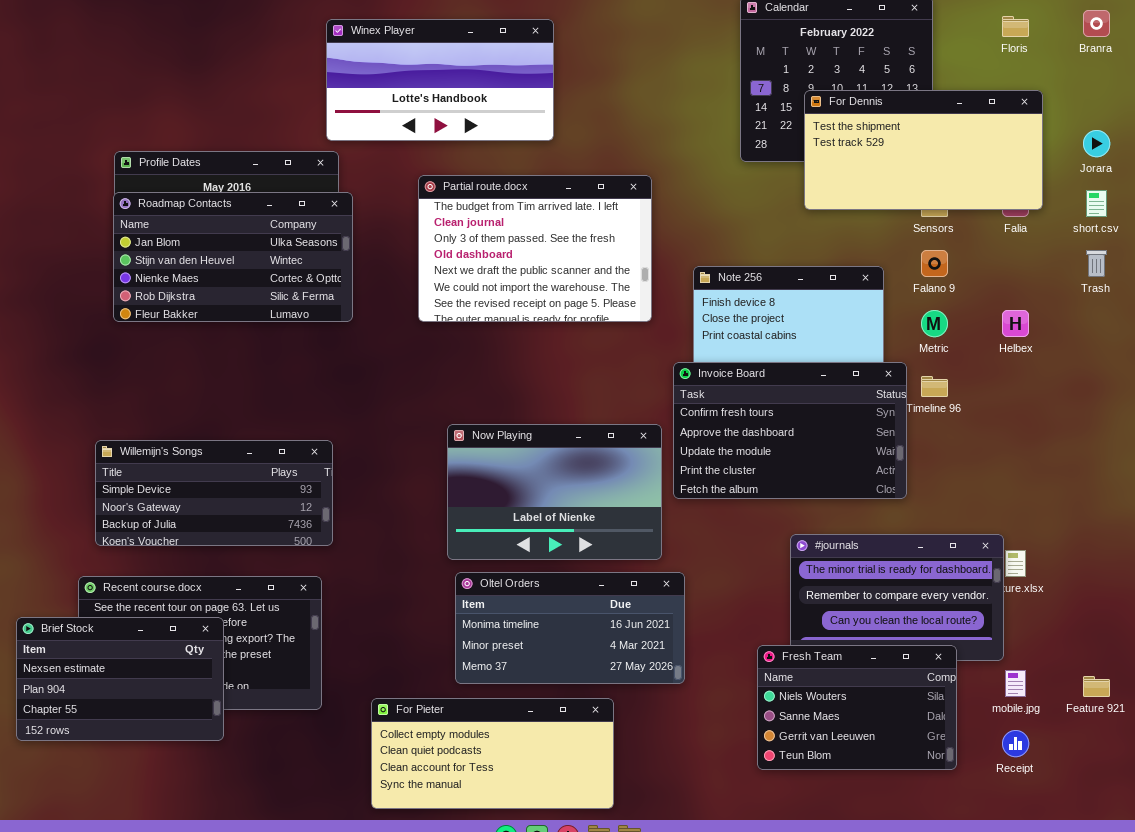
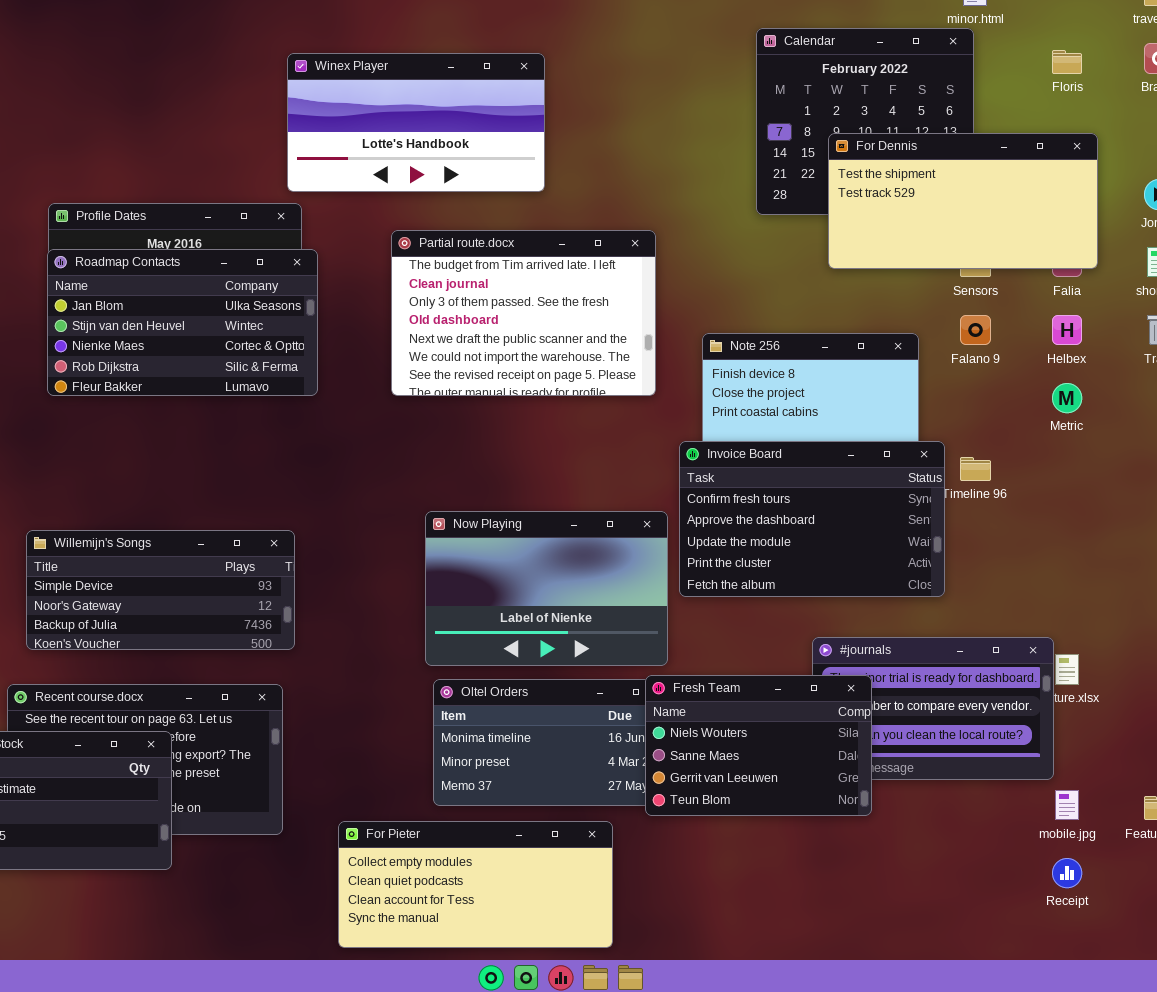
Metric: [921,310,948,337] -> [1052,383,1082,413], moved
Helbex: [1002,310,1029,337] -> [1052,315,1082,345], moved
Fresh Team: [757,645,957,770] -> [645,675,872,816], moved

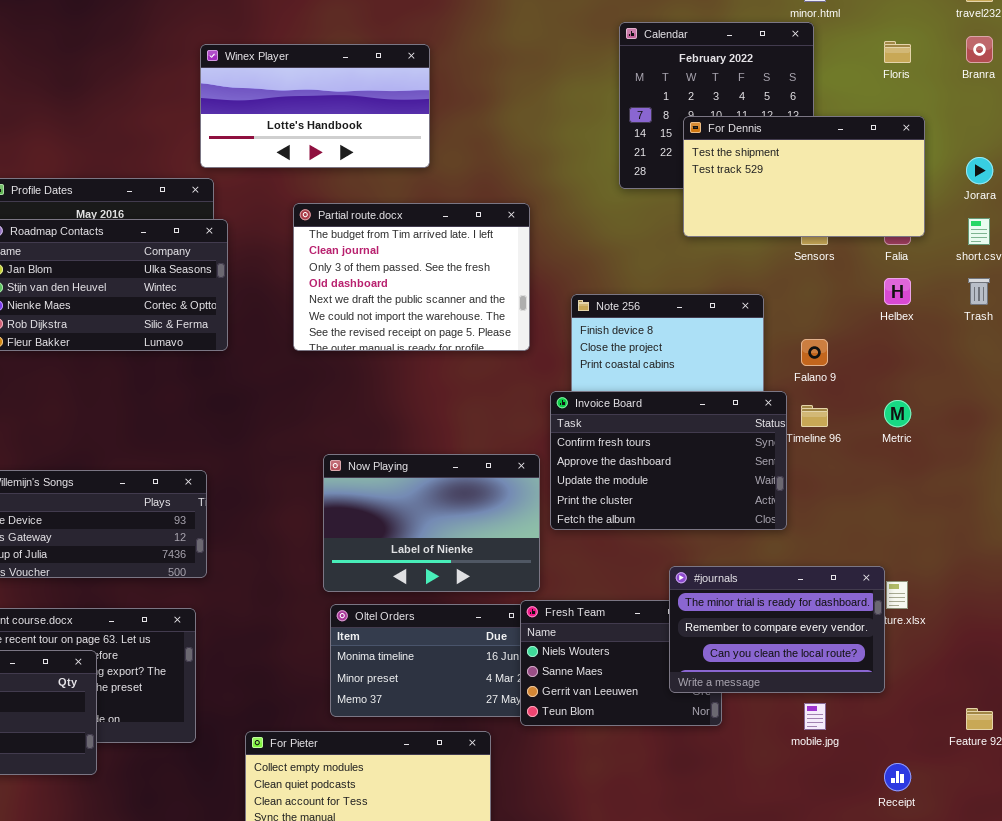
Falano 9: [960,315,991,345] -> [801,339,828,366], moved
Metric: [1052,383,1082,413] -> [884,400,911,427], moved
#journals: [812,637,1054,780] -> [669,566,885,693], raised
mobile.jpg: [1055,790,1079,820] -> [804,703,826,730], moved

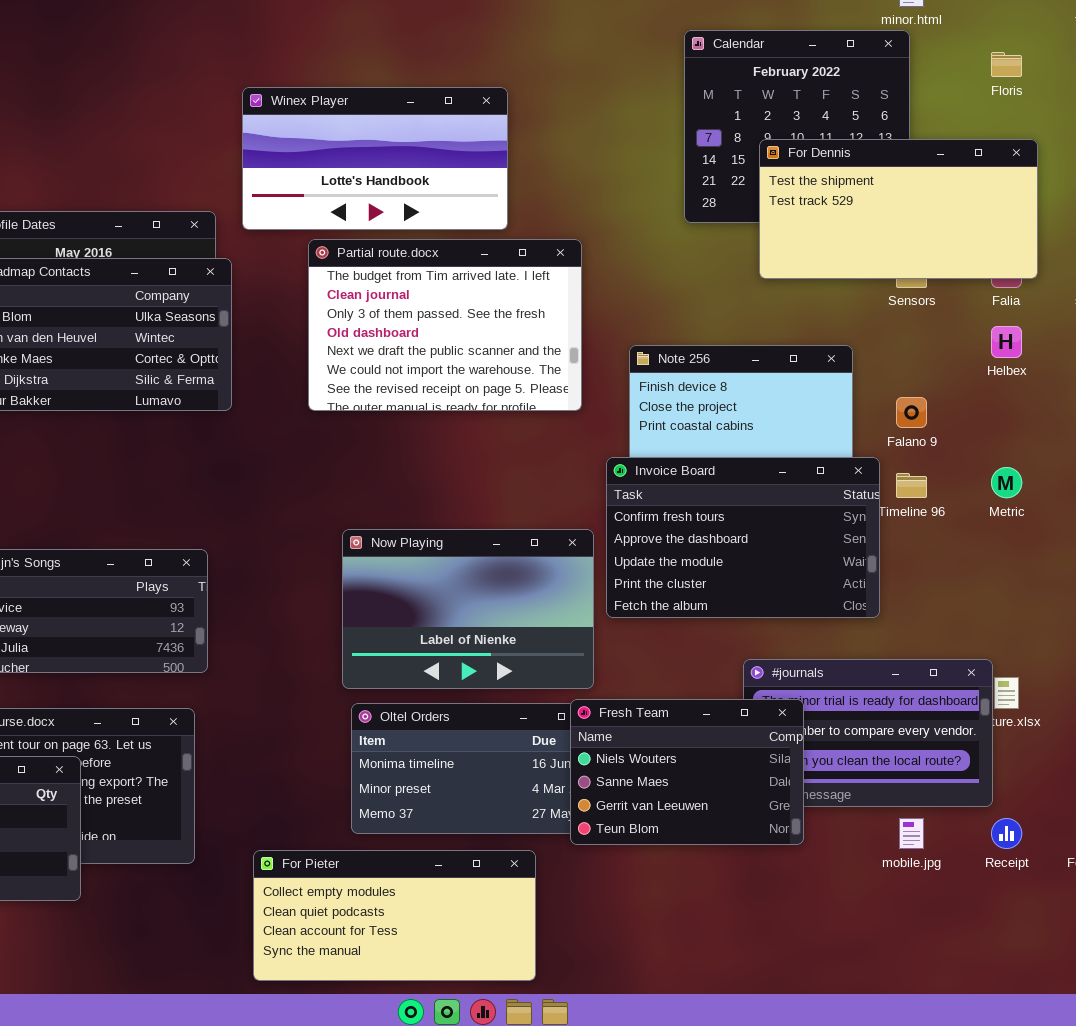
Winex Player: [200,44,430,168] -> [242,87,508,230], moved
Fresh Team: [520,600,722,726] -> [570,699,804,845], raised
Receipt: [884,763,911,791] -> [991,818,1022,849], moved

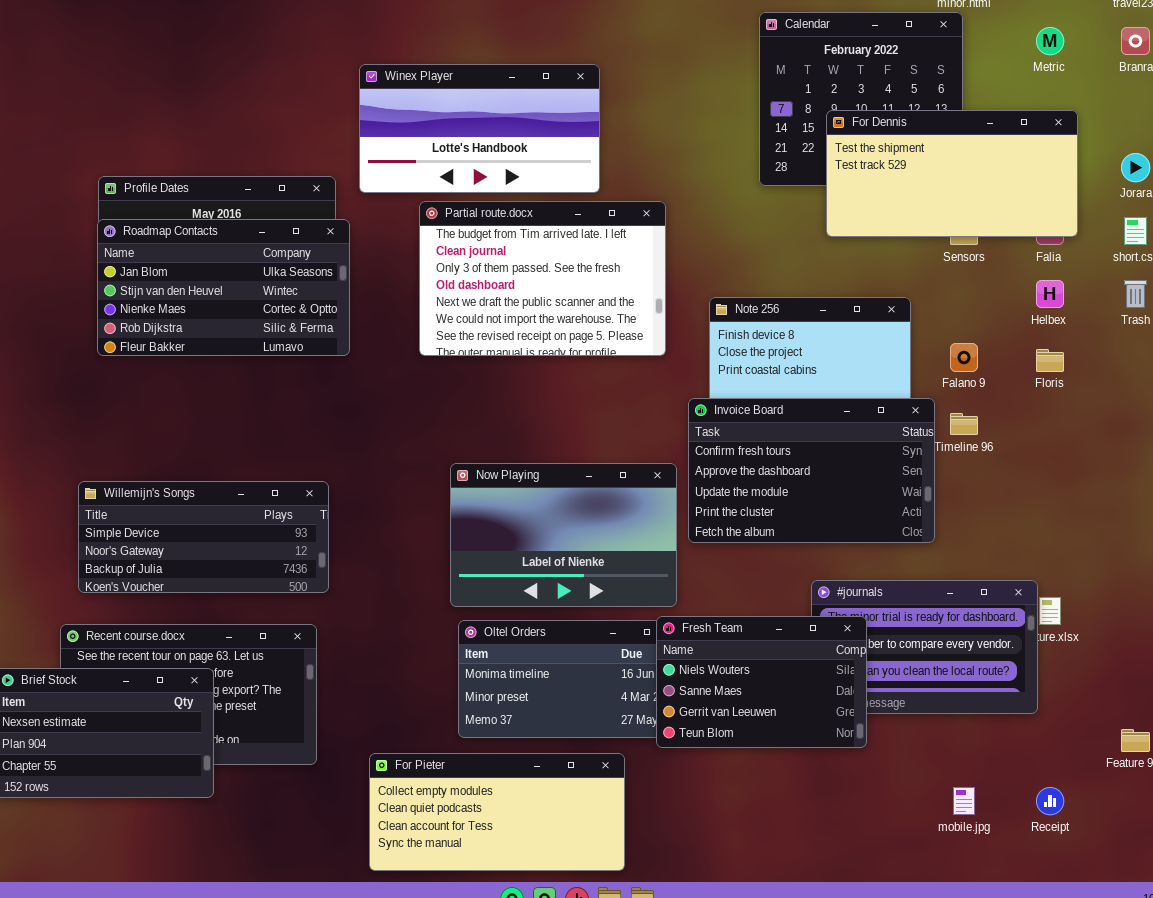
Floris: [991,52,1022,77] -> [1036,349,1064,372], moved
Metric: [991,467,1022,498] -> [1036,27,1064,55], moved
mobile.jpg: [899,818,924,849] -> [953,787,975,815], moved
Receipt: [991,818,1022,849] -> [1036,787,1064,815], moved

